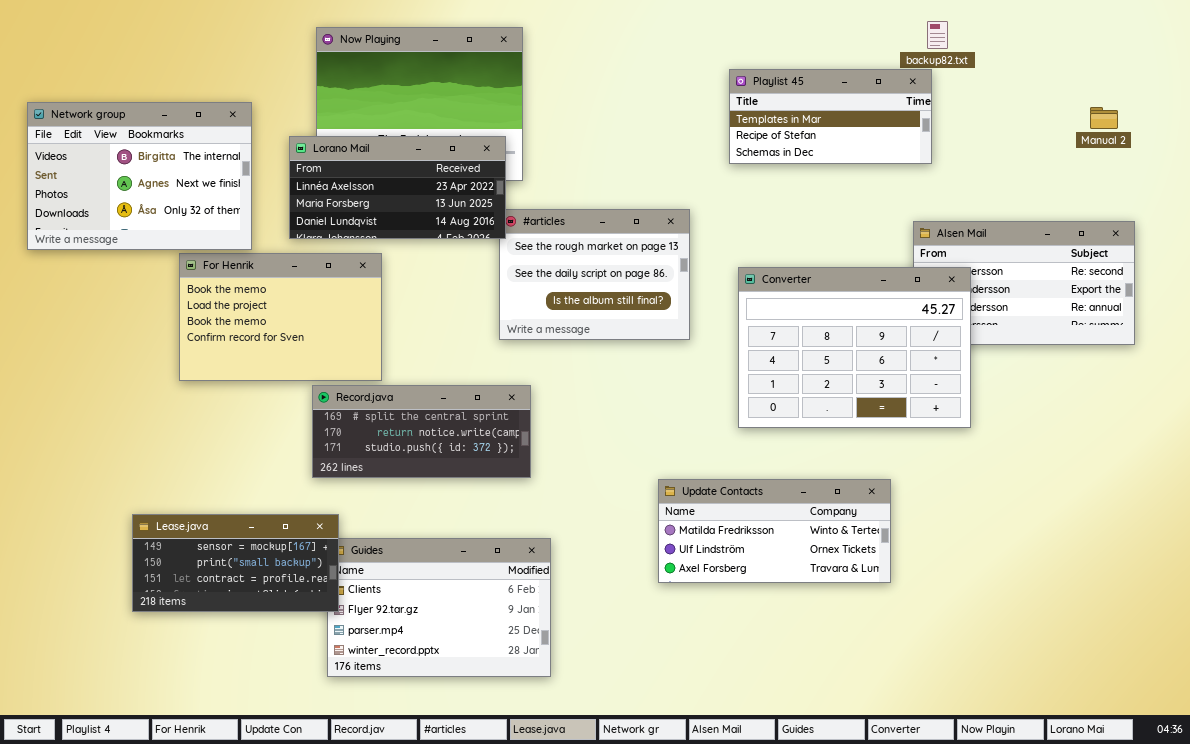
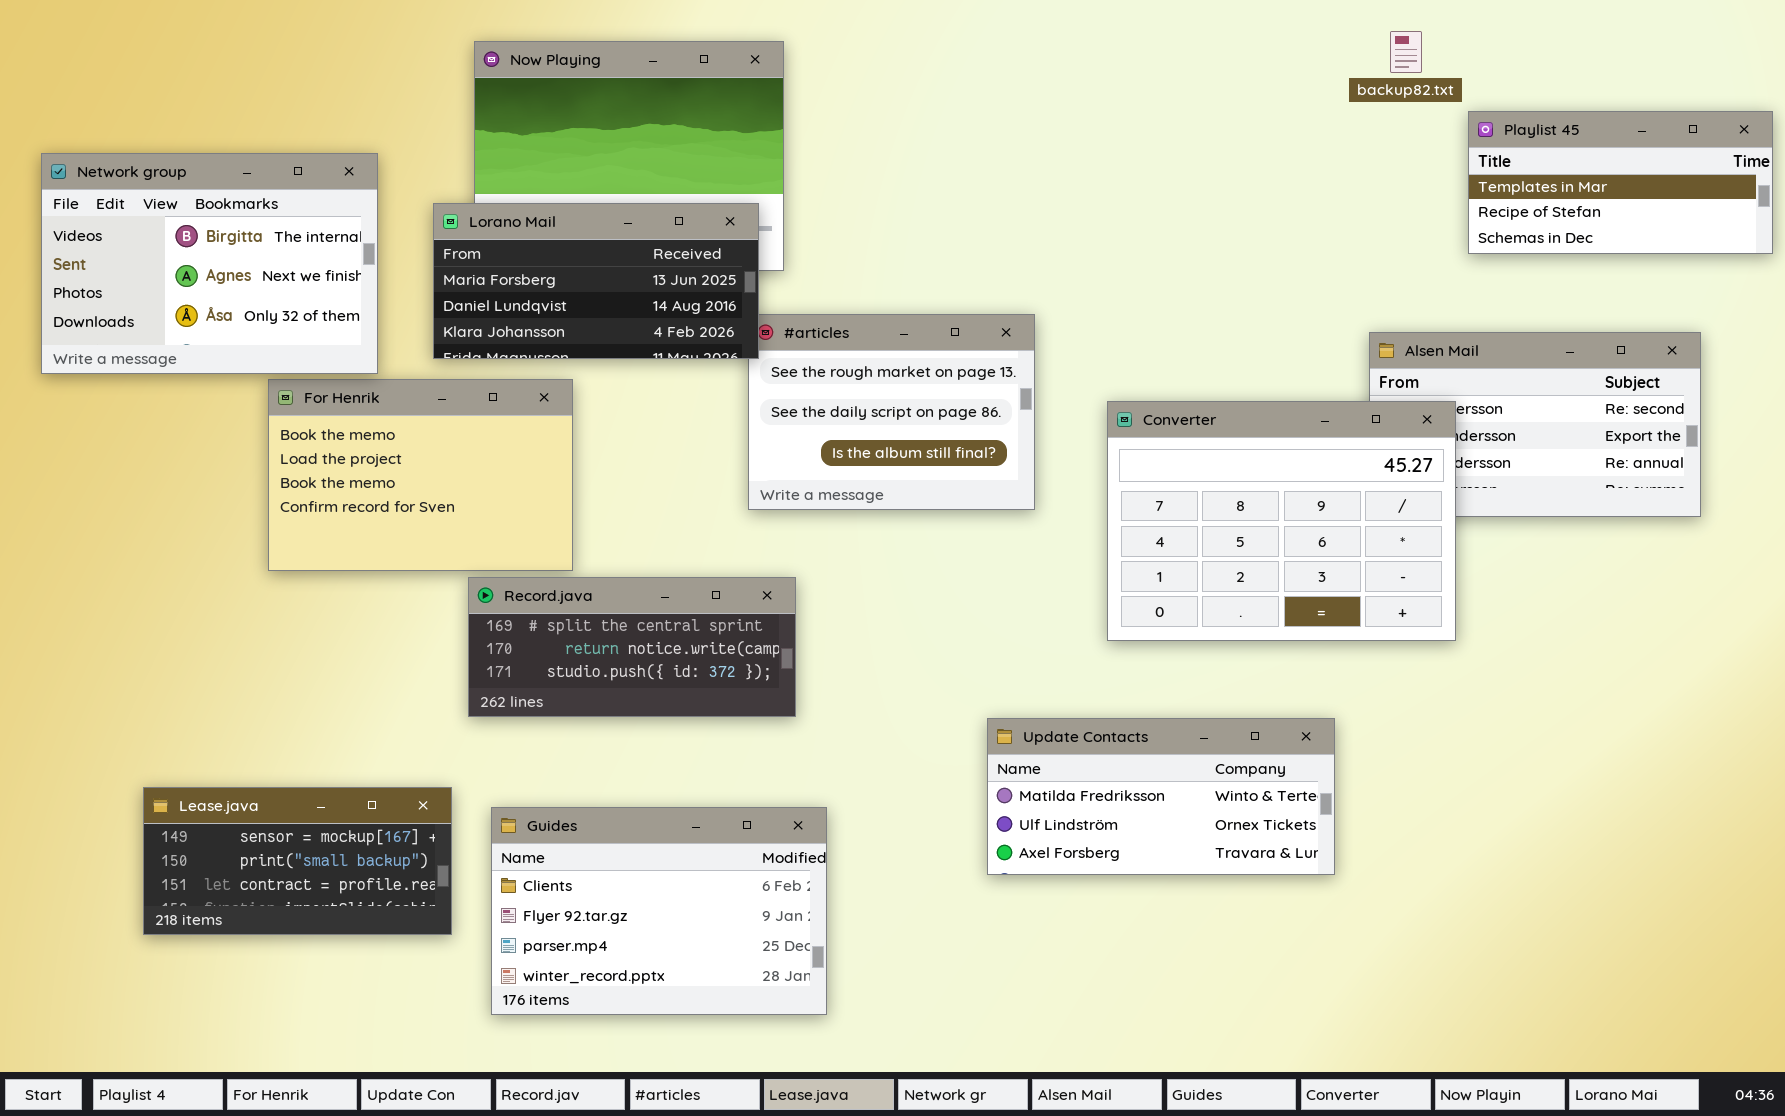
Playlist 45: [729,69,932,164] -> [1468,111,1773,254], moved
Lorano Mail: [289,136,506,239] -> [433,203,759,359], scrolled down 1 row
Lease.java: [132,514,339,612] -> [143,787,452,935], moved

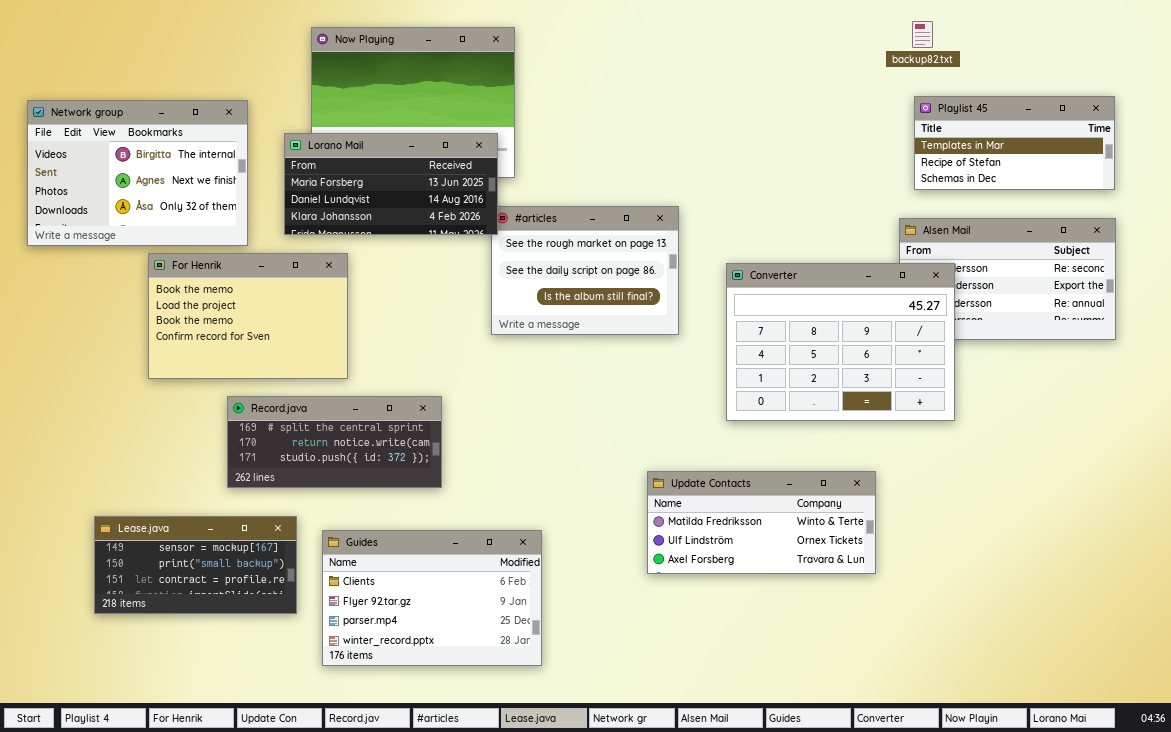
Playlist 45: [1468,111,1773,254] -> [914,96,1115,190], moved
For Henrik: [268,379,573,571] -> [148,253,348,379], moved
Record.java: [468,577,796,717] -> [227,396,442,488], moved

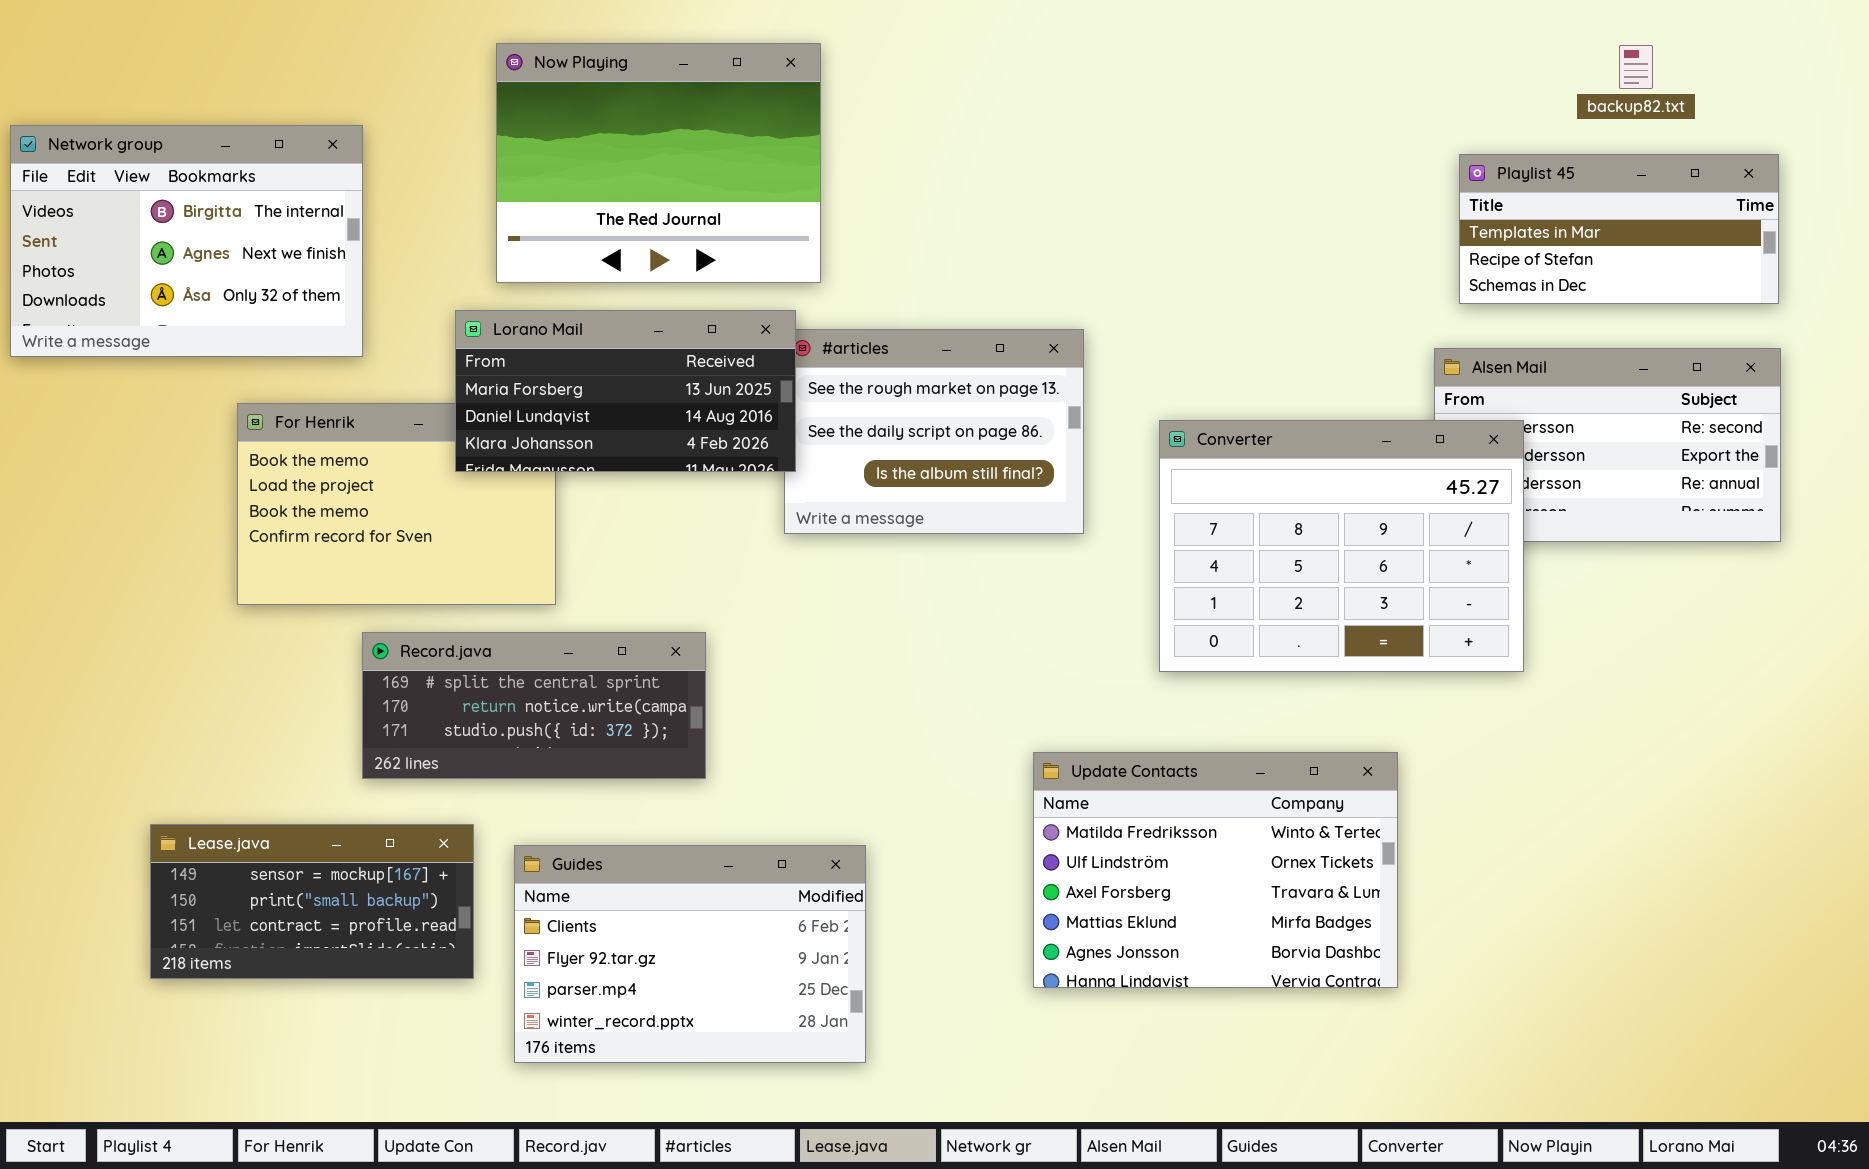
backup82.txt: [912,21,933,48] -> [1619,45,1653,89], moved
Network group: [27,100,248,246] -> [10,125,363,357], moved
Lorano Mail: [284,133,498,235] -> [455,310,796,472], moved
Update Contacts: [647,471,876,574] -> [1033,752,1398,988], resized

